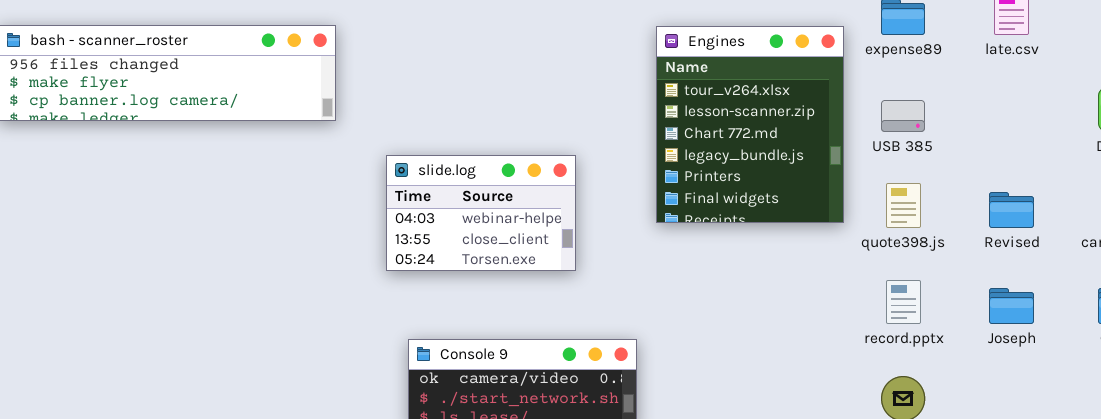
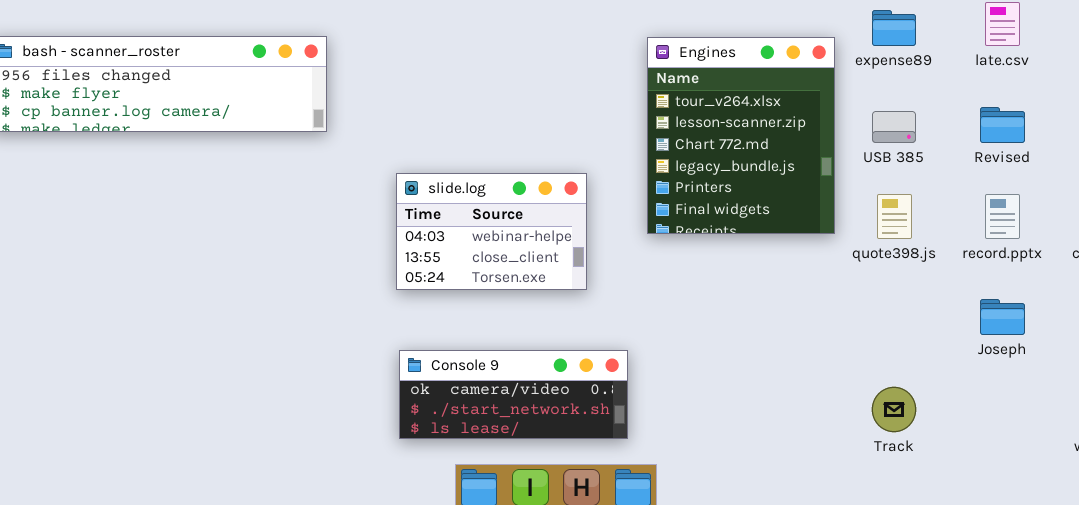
slide.log: [386,155,576,271] -> [396,173,587,290], moved
Revised: [989,192,1034,228] -> [980,107,1025,143], moved
record.pptx: [886,280,921,324] -> [985,194,1020,239], moved

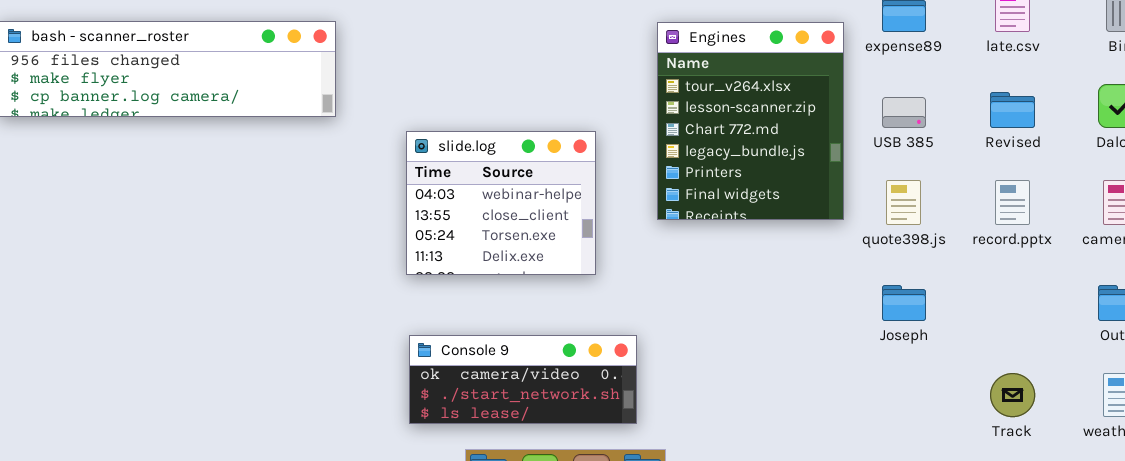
slide.log: [396,173,587,290] -> [406,131,596,275], resized
Joseph: [980,299,1025,335] -> [882,285,926,321], moved
Track: [872,387,916,432] -> [990,373,1035,417], moved

